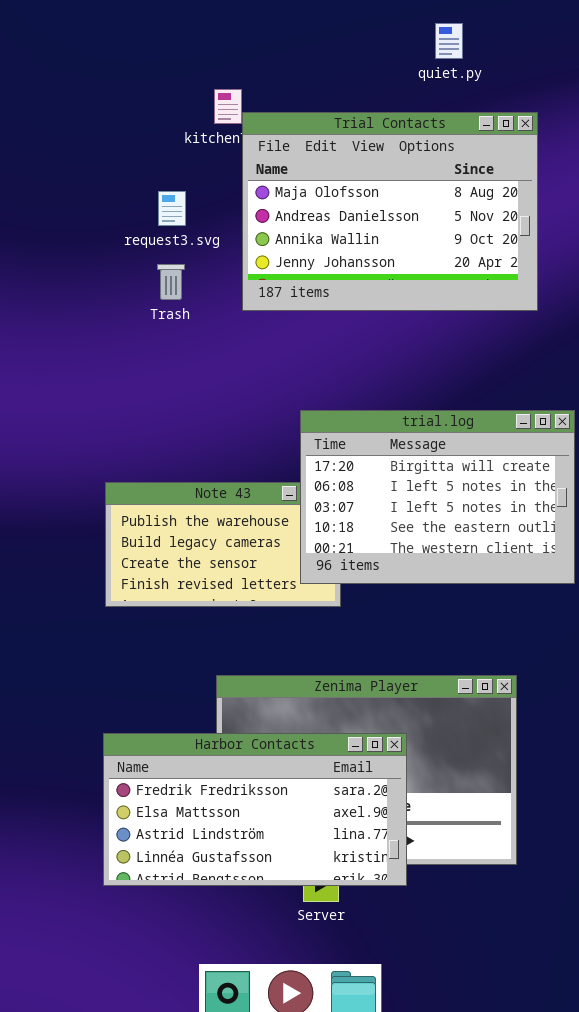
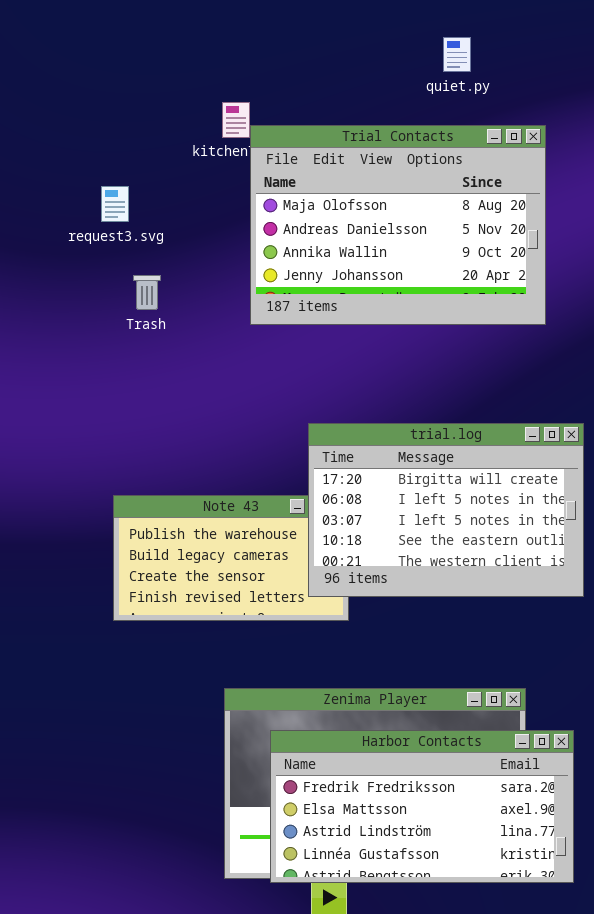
request3.svg: [158,191,186,226] -> [101,186,129,222], moved
Trash: [157,264,185,300] -> [133,275,161,310], moved
Harbor Contacts: [103,733,407,886] -> [270,730,574,883], moved

